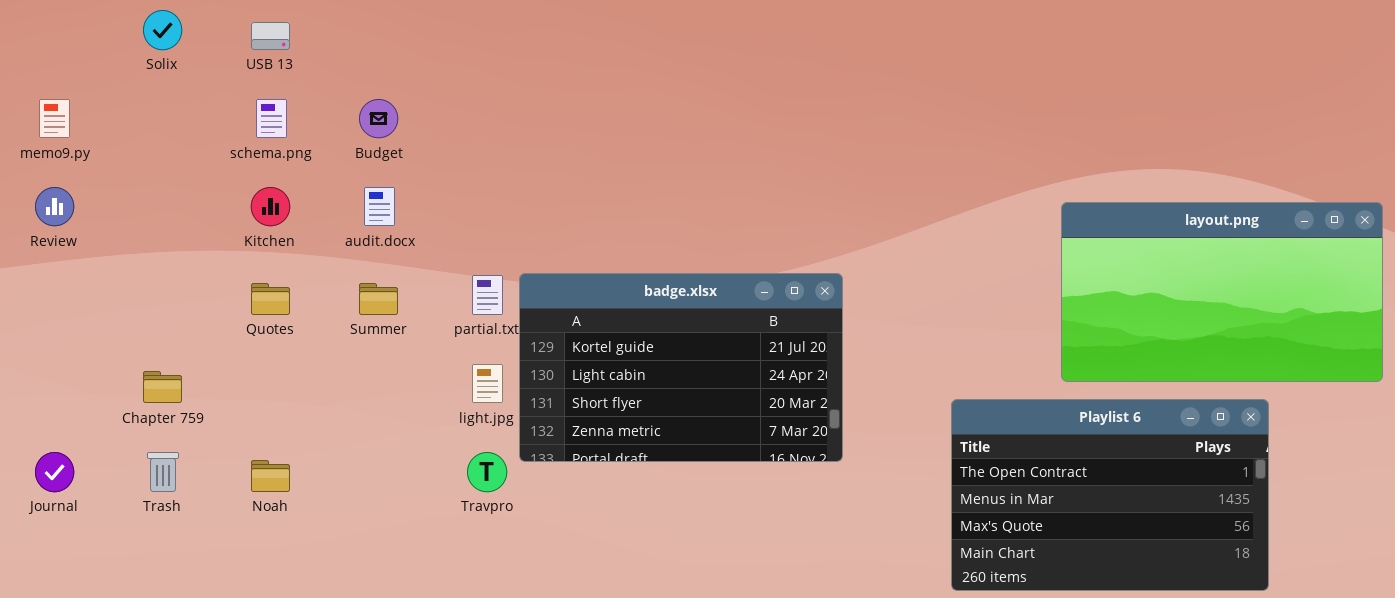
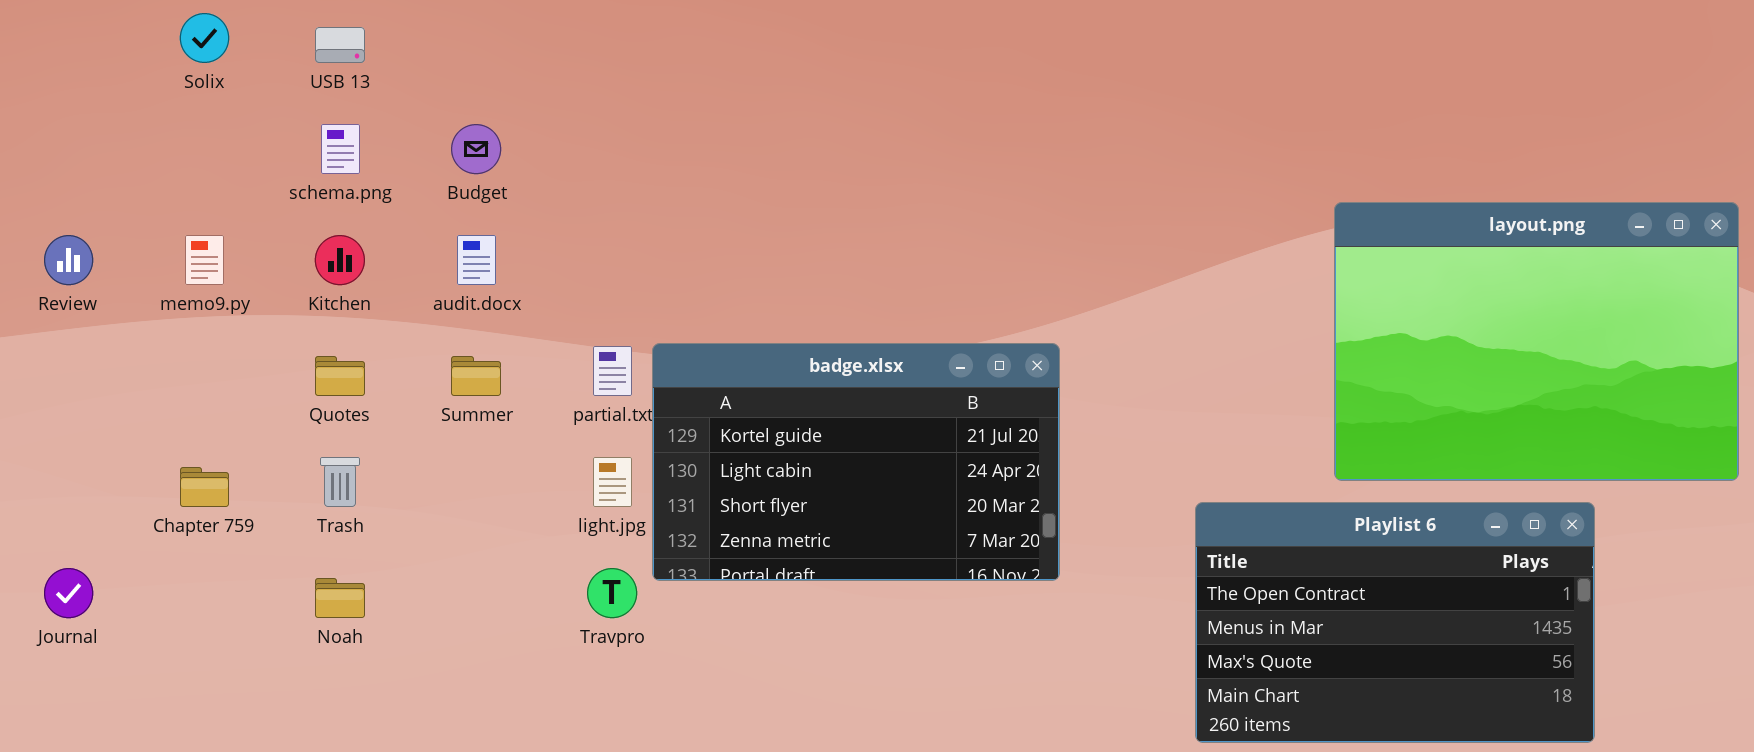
memo9.py: [39,99,70,138] -> [185,235,224,285], moved
layout.png: [1061,202,1383,382] -> [1334,202,1739,481], resized
Trash: [147,452,179,492] -> [320,457,360,507], moved

